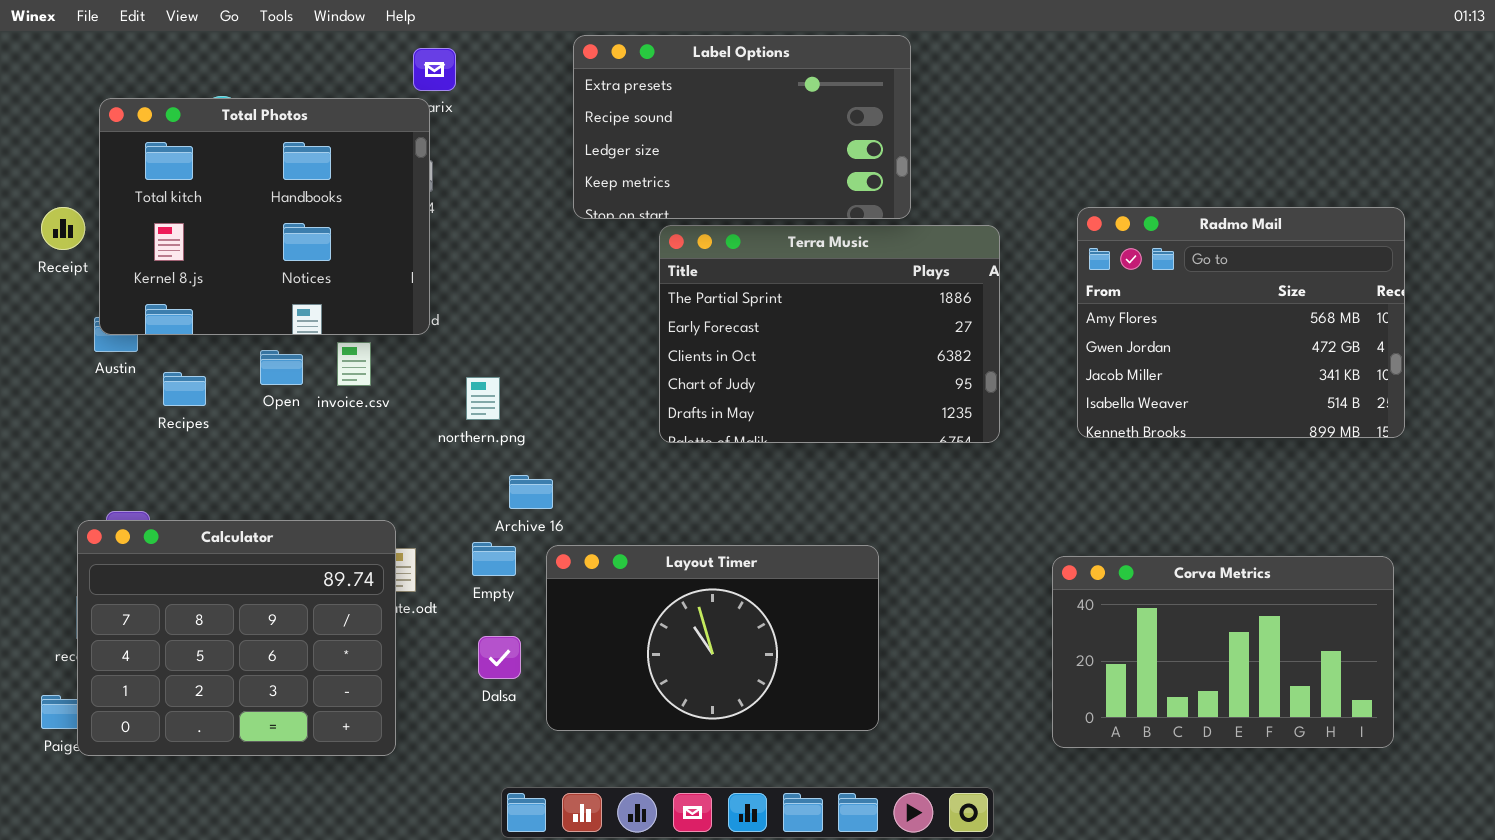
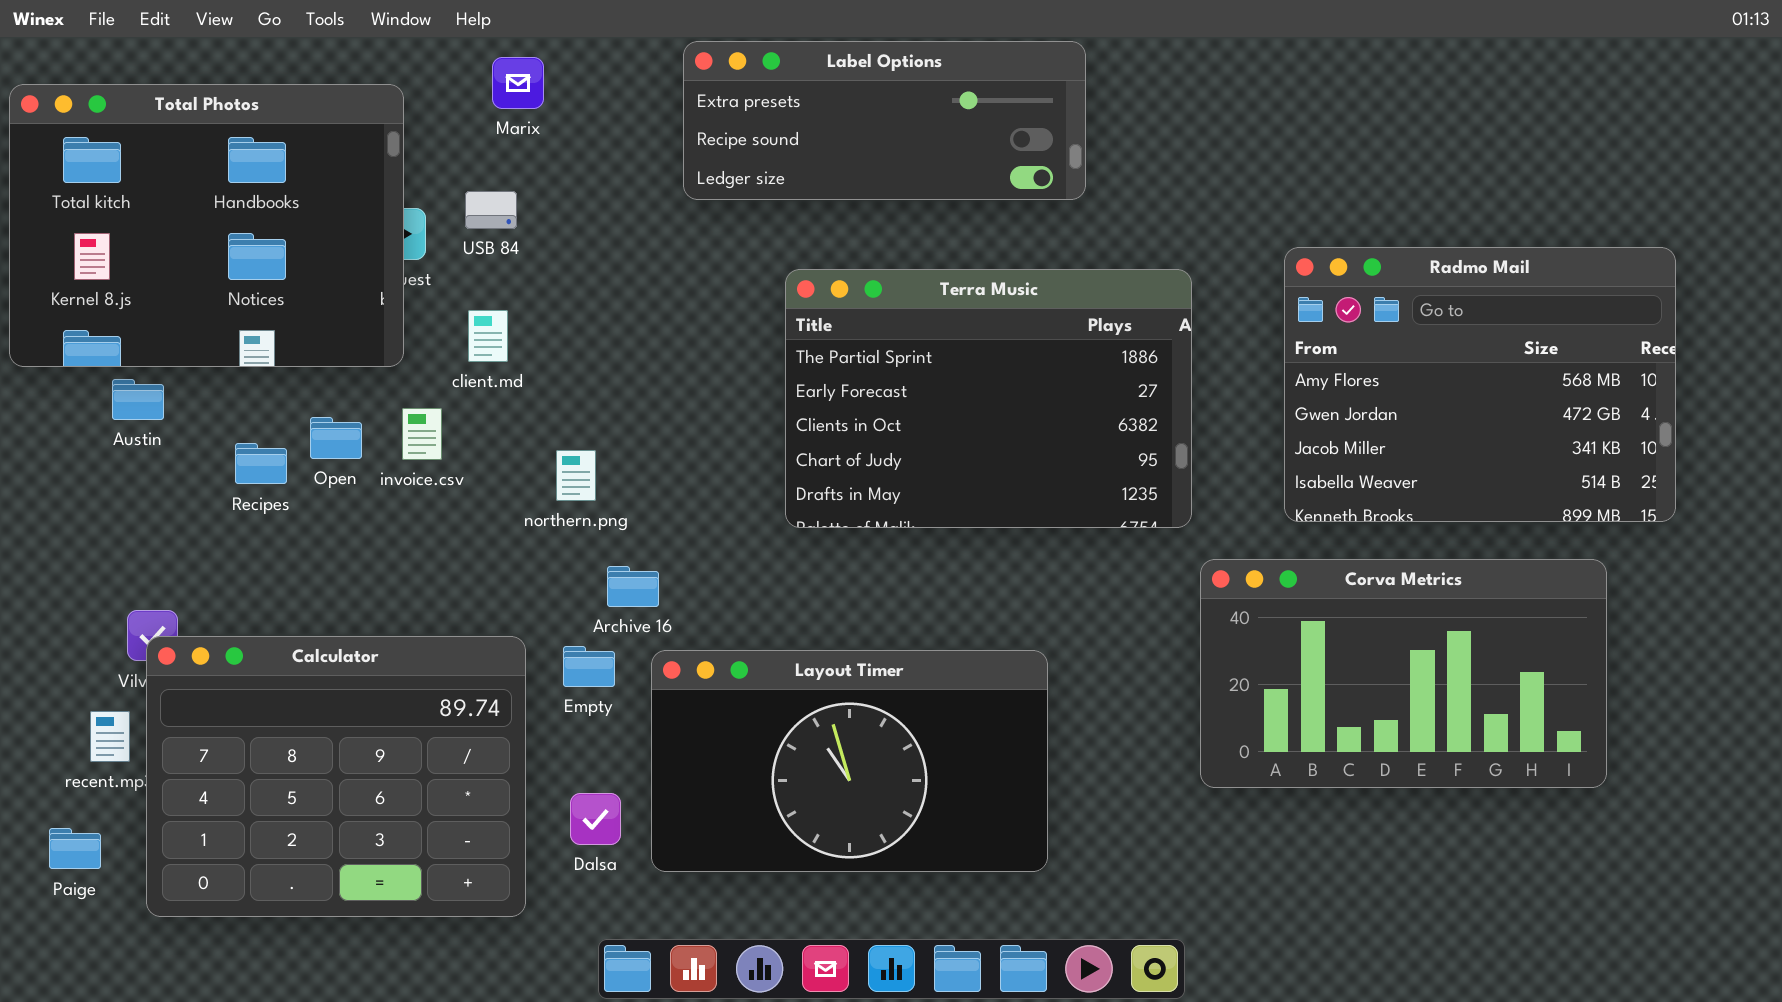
Label Options: [573,35,911,219] -> [683,41,1086,200], resized
Total Photos: [99,98,430,335] -> [9,84,404,367], moved
Recipes: [163,372,206,406] -> [235,443,287,484], moved
Calculator: [77,520,396,756] -> [146,636,526,917], moved
Corva Metrics: [1052,556,1394,748] -> [1200,559,1607,788], moved
Dalsa: [478,636,521,679] -> [570,793,621,845], moved

